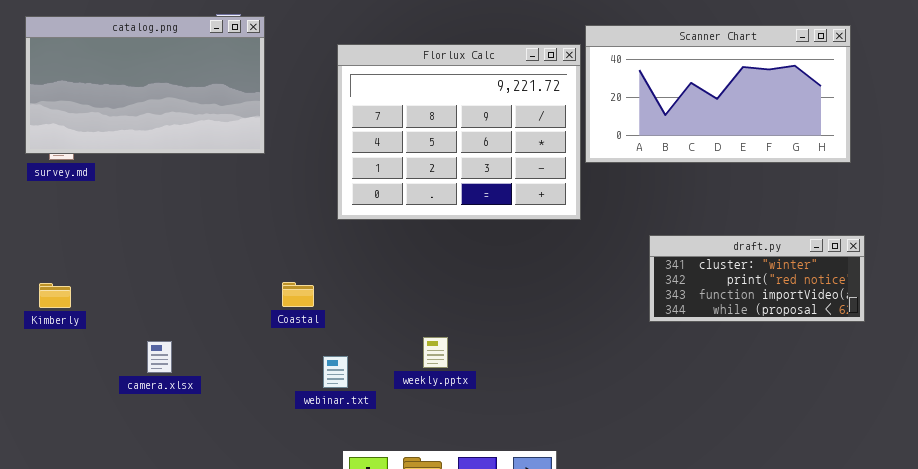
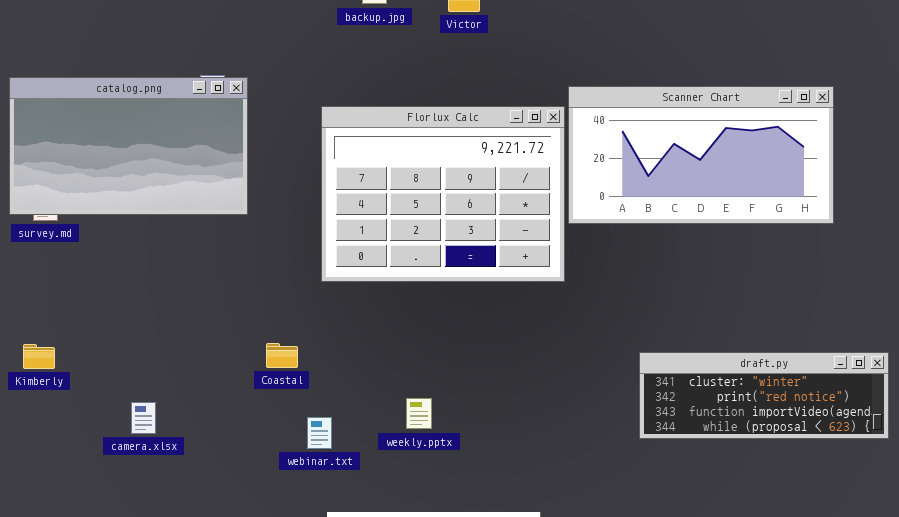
draft.py: [649,235,865,322] -> [639,352,889,439], moved, resized

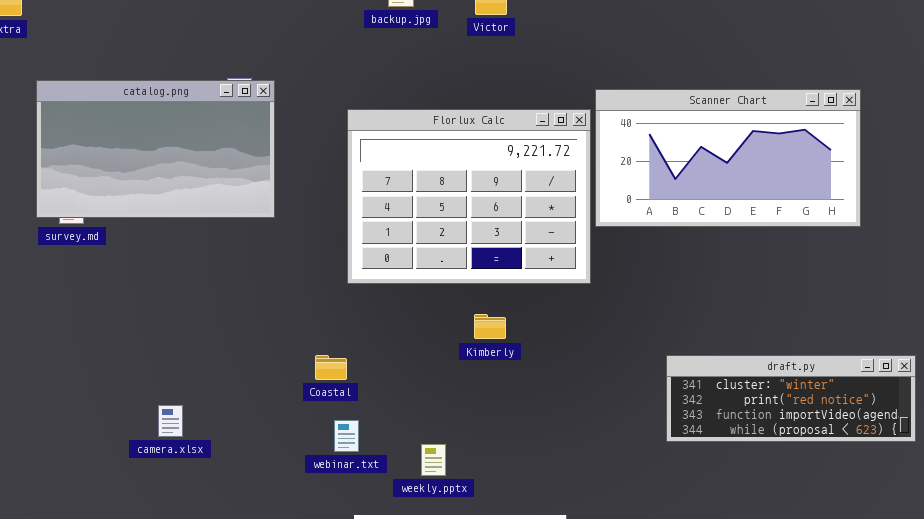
Coastal: [266,343,298,368] -> [315,355,347,380], moved
Kimberly: [23,344,55,369] -> [474,314,506,339], moved
weekly.pptx: [406,398,432,429] -> [421,444,446,476], moved

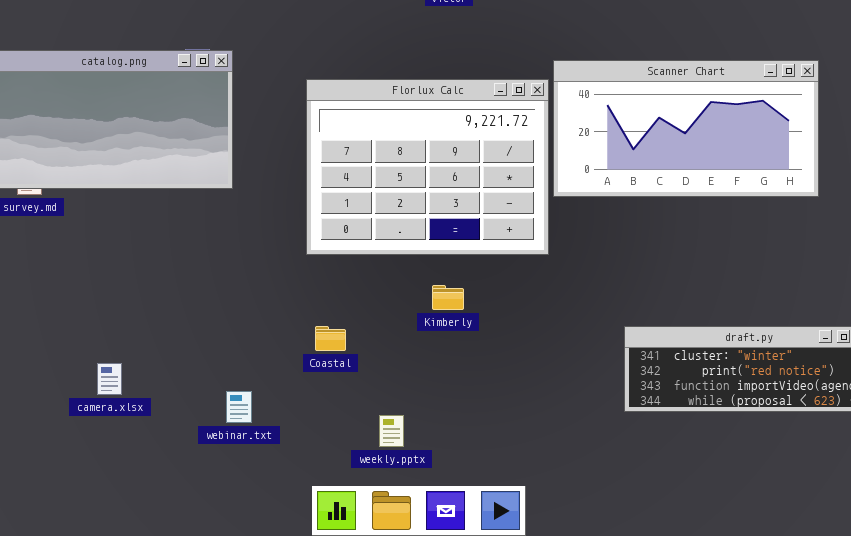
Coastal: [315,355,347,380] -> [315,326,346,351], moved
camera.xlsx: [158,405,183,437] -> [97,363,122,395], moved
webinar.txt: [334,420,359,452] -> [226,391,252,423], moved

